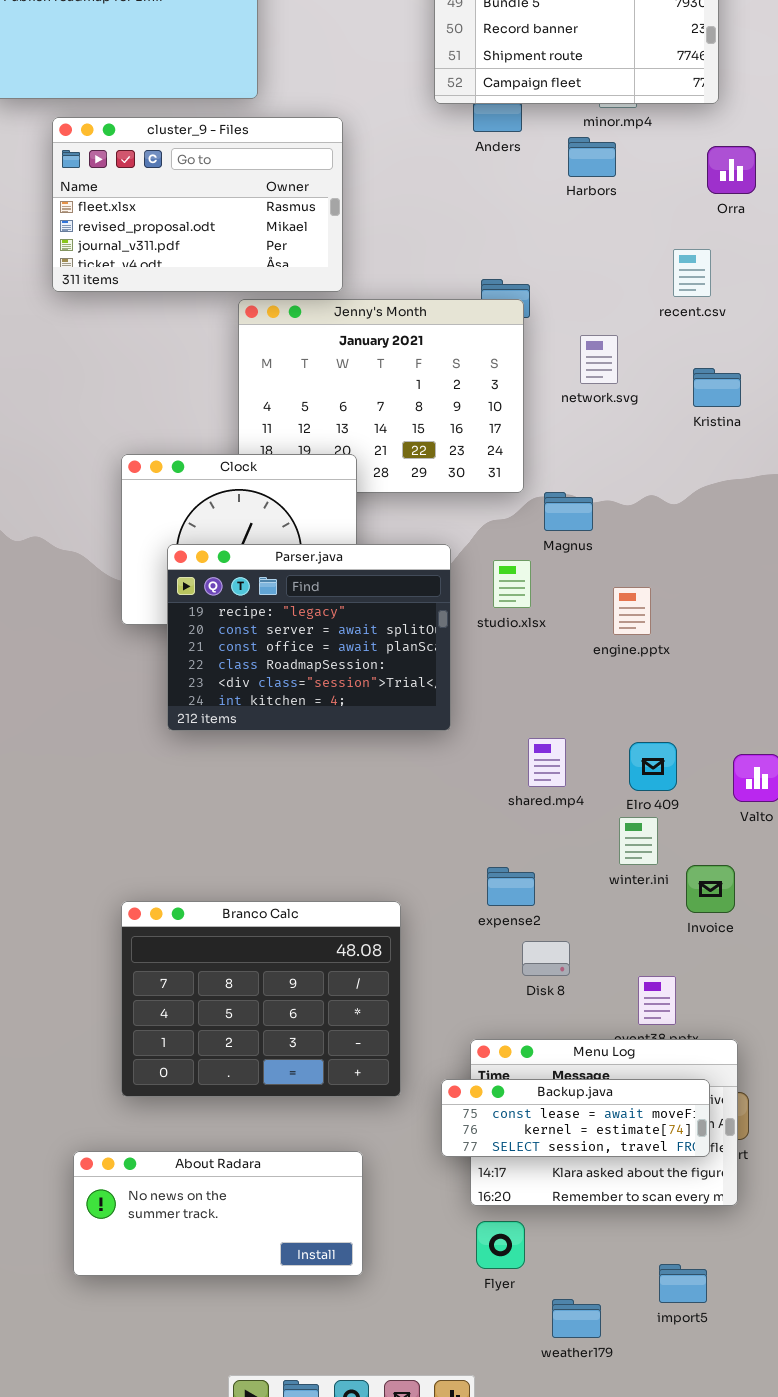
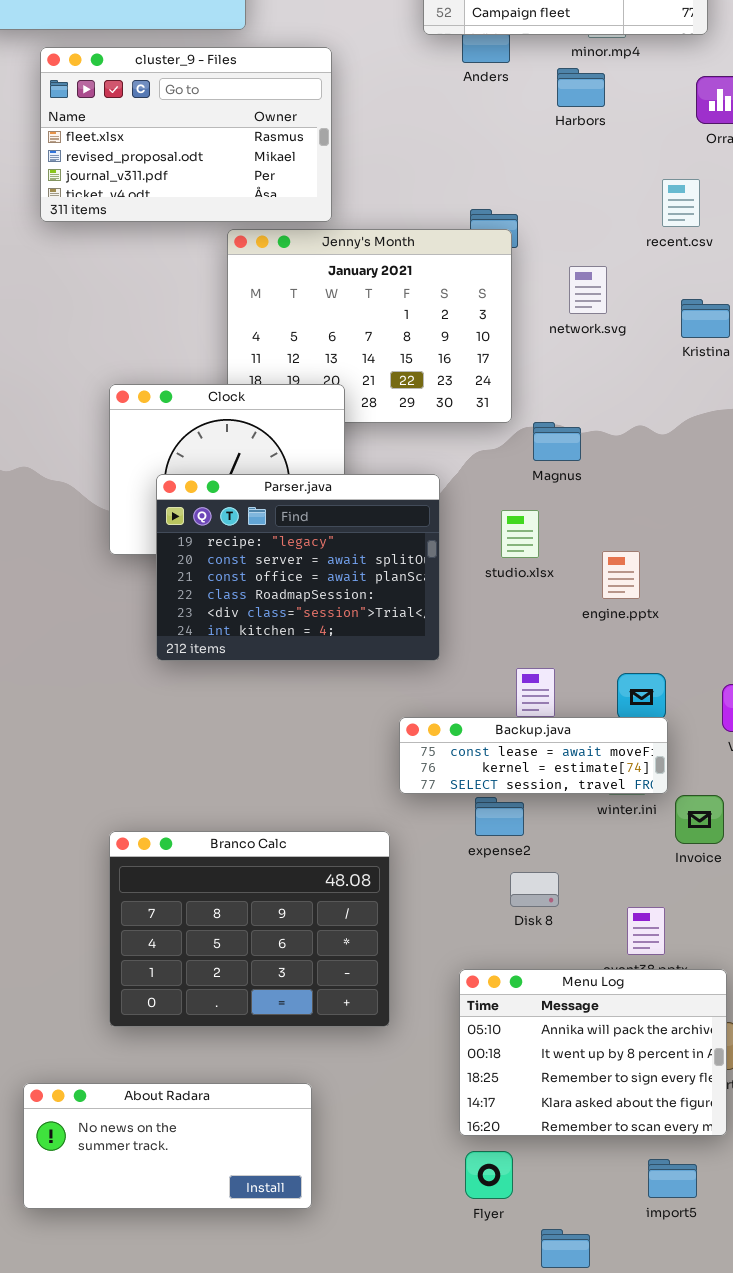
studio.xlsx: [493,560,531,608] -> [501,510,539,558], moved
engine.pptx: [613,587,651,635] -> [602,551,640,599], moved
Backup.java: [441,1079,710,1157] -> [399,717,668,794], moved
About Radara: [73,1151,363,1276] -> [23,1083,312,1209], moved
import5: [659,1264,707,1303] -> [648,1159,697,1198], moved

